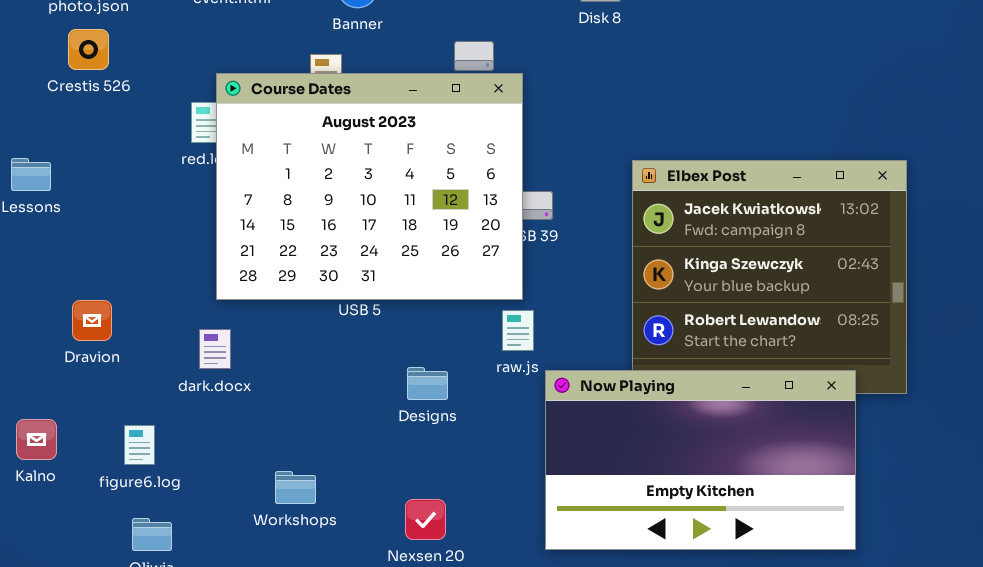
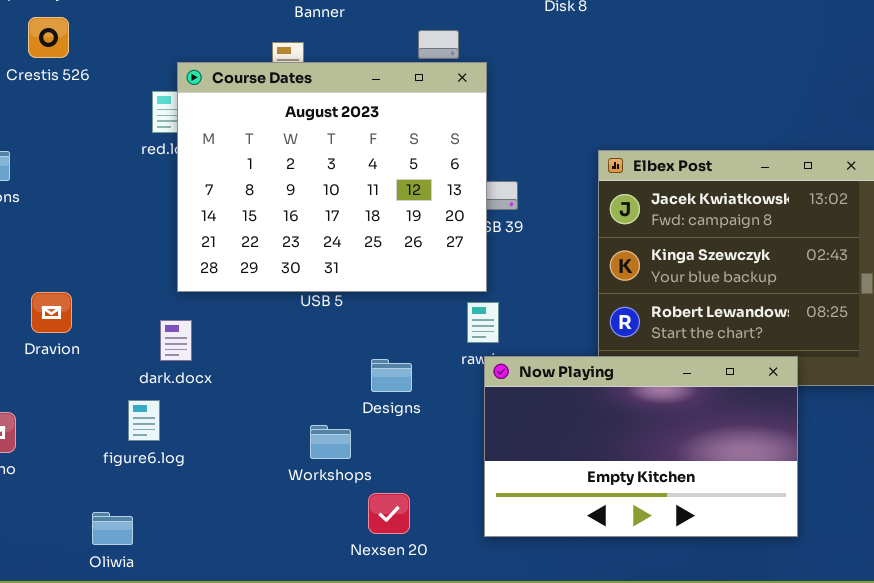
Now Playing: [545,370,856,550] -> [484,356,798,537], moved
figure6.log: [124,425,155,465] -> [128,400,160,441], moved
Workshops: [275,471,316,504] -> [310,425,351,459], moved

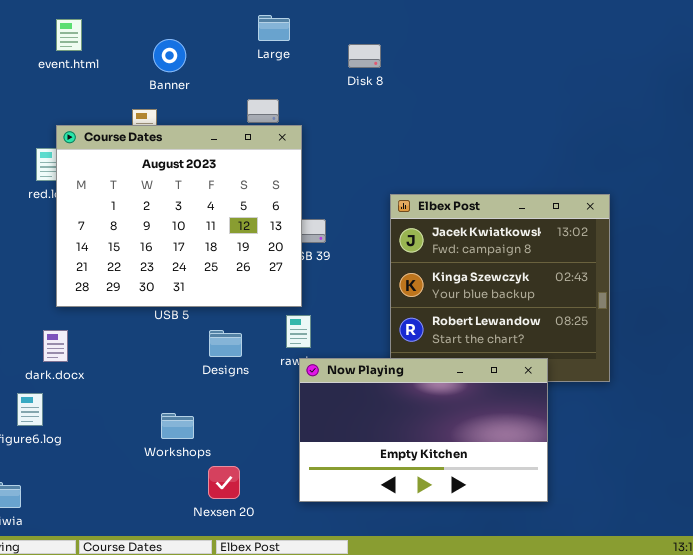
Designs: [371,359,412,392] -> [209,330,242,357], moved

